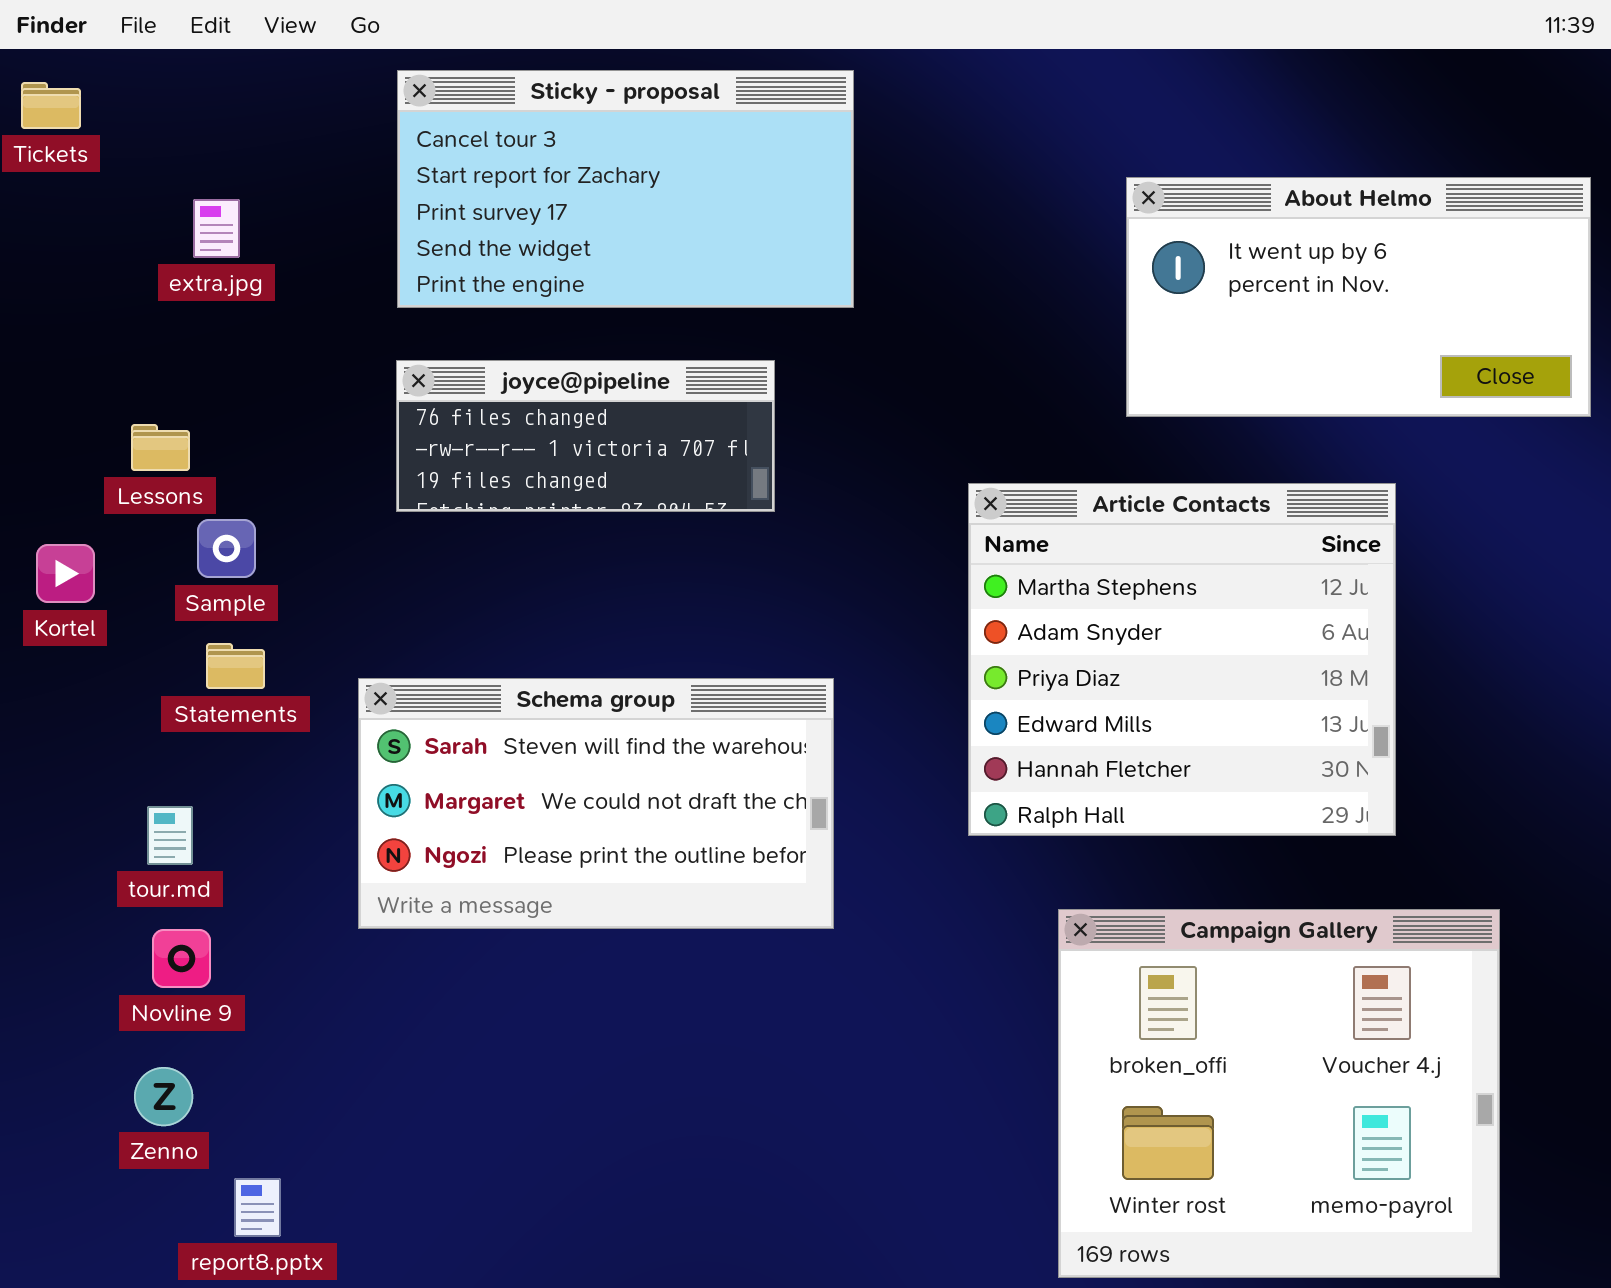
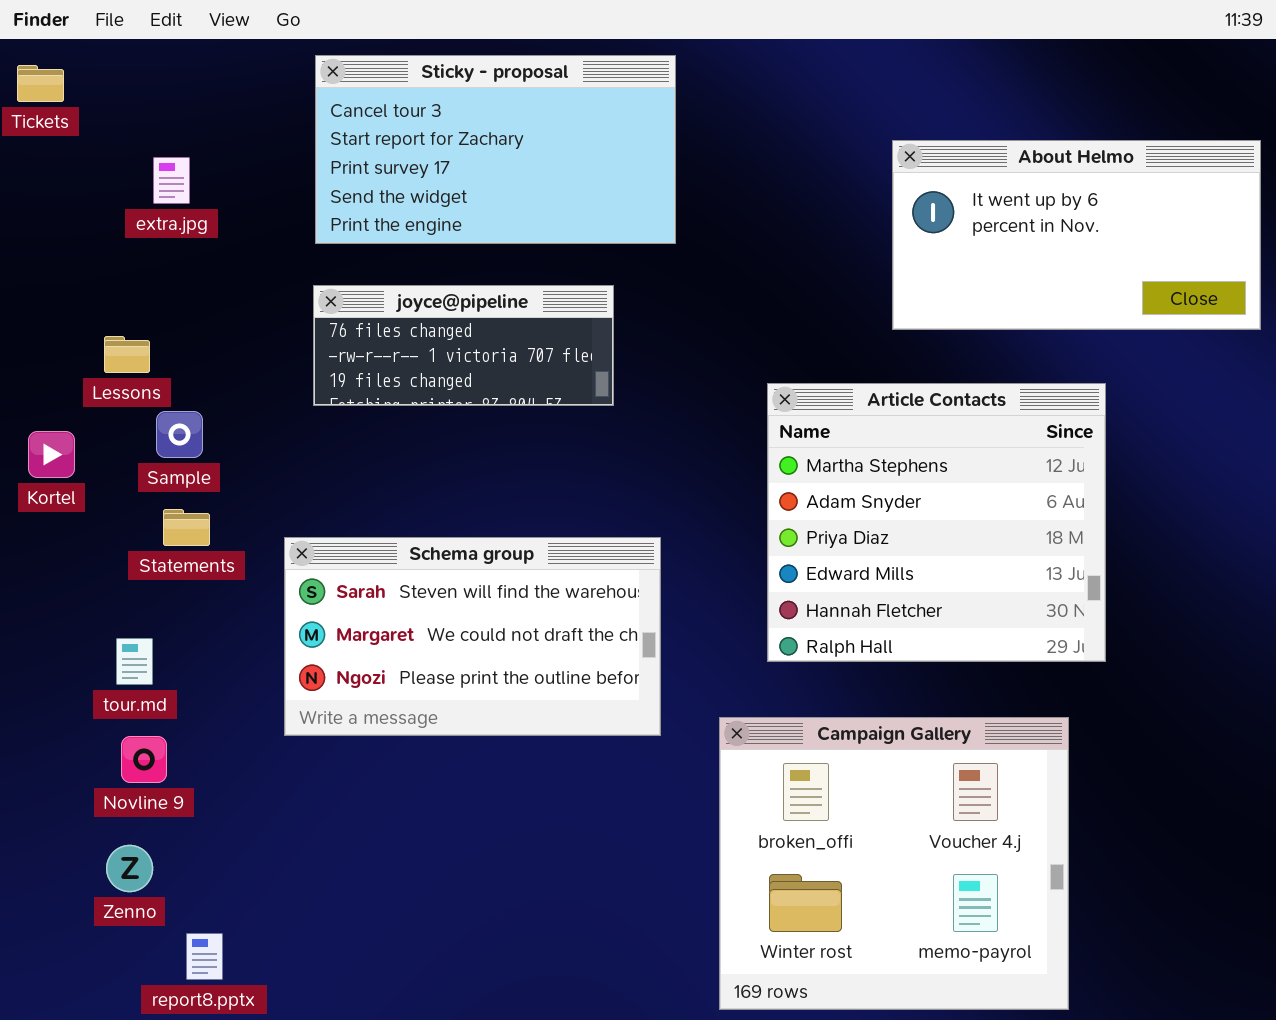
Campaign Gallery: [1058,909,1500,1278] -> [719,717,1069,1010], moved

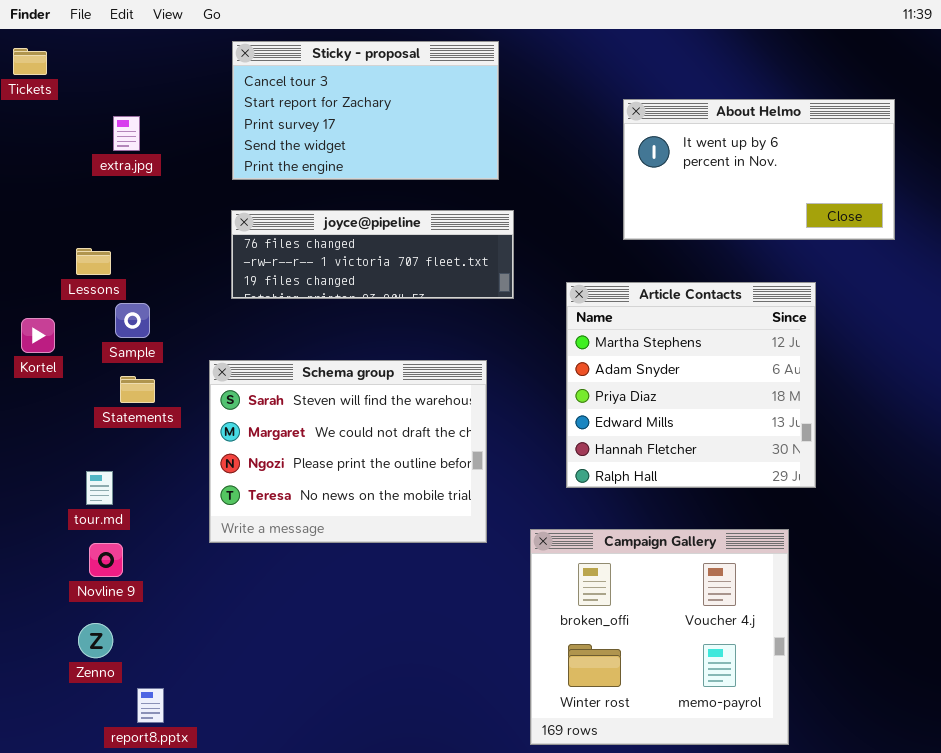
About Helmo: [892,140,1261,330] -> [623,99,895,240], moved
joyce@pipeline: [313,285,614,406] -> [231,210,514,299], resized
Schema group: [284,537,661,736] -> [209,360,487,543], resized

